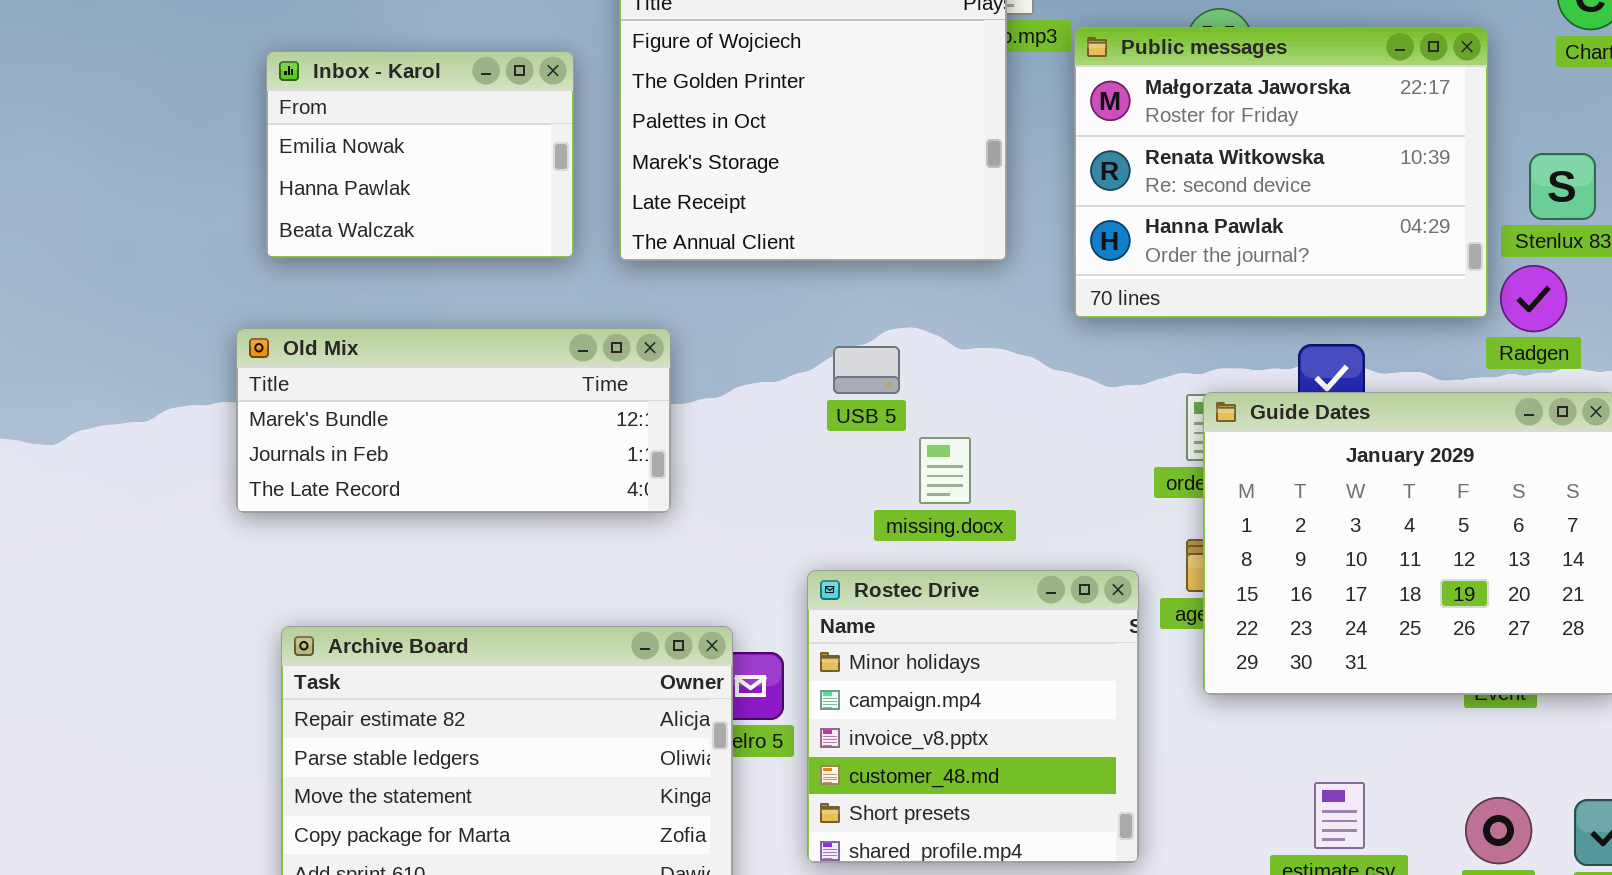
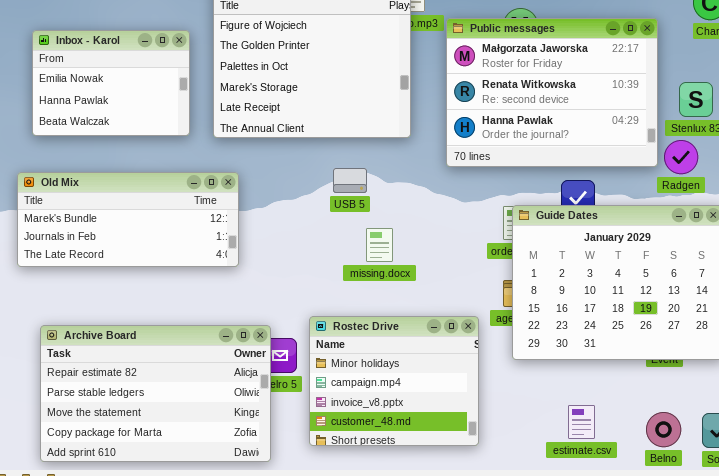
USB 5: [833,346,900,394] -> [333,168,367,193], moved
Rostec Drive: [807,570,1139,863] -> [309,316,479,446], resized

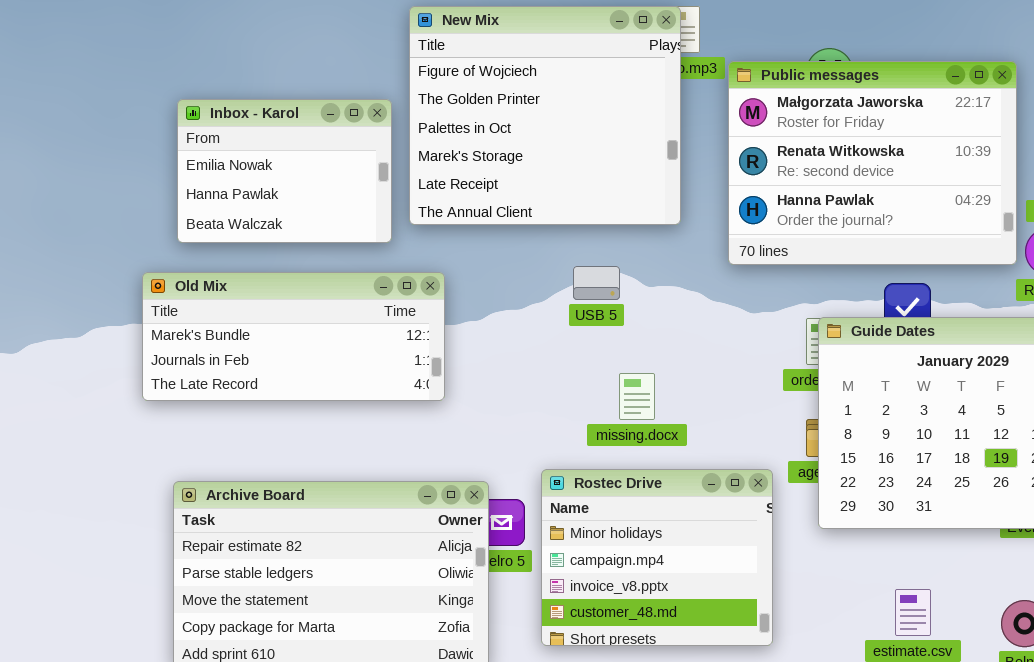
Inbox - Karol: [32,30,190,136] -> [177,99,392,243], moved
missing.docx: [366,228,393,262] -> [619,373,655,420], moved

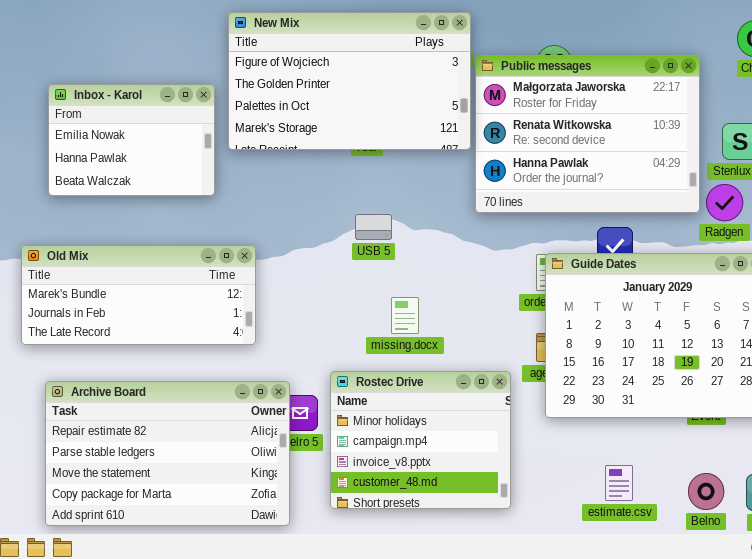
New Mix: [409,6,681,225] -> [228,12,471,150], resized
Old Mix: [142,272,445,401] -> [21,245,256,345], moved

